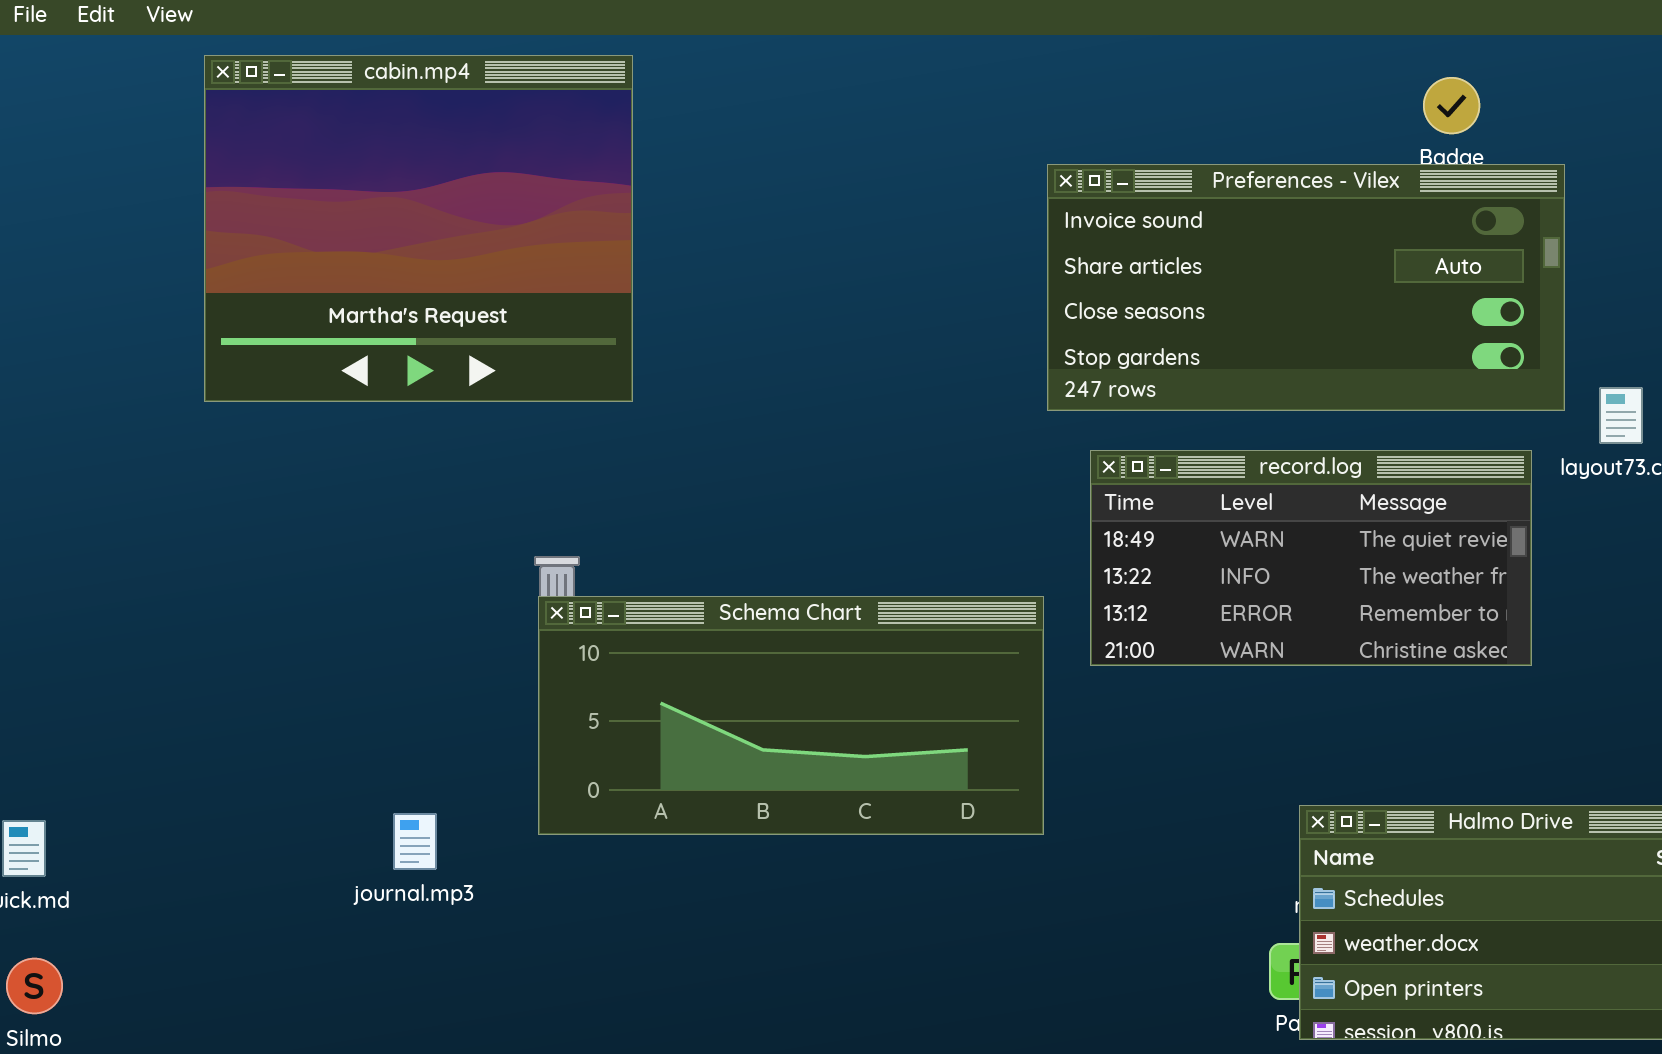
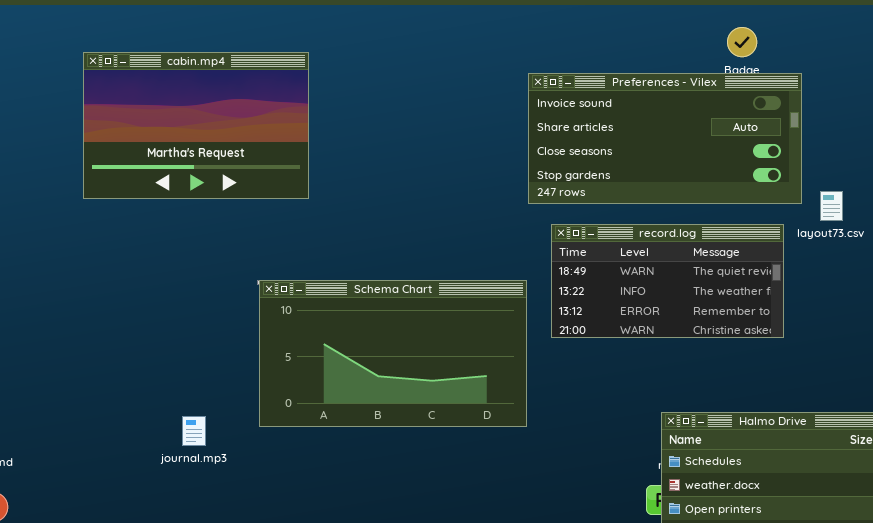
cabin.mp4: [204,55,633,402] -> [83,52,309,199], resized
Schema Chart: [538,596,1044,835] -> [259,280,527,427], resized

